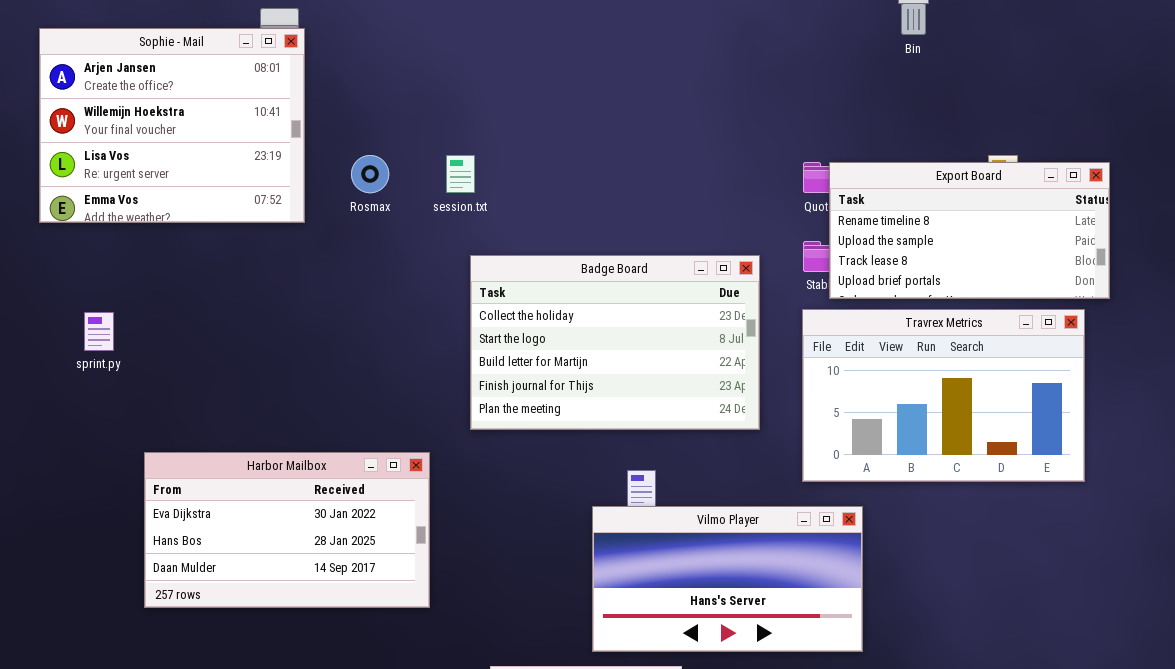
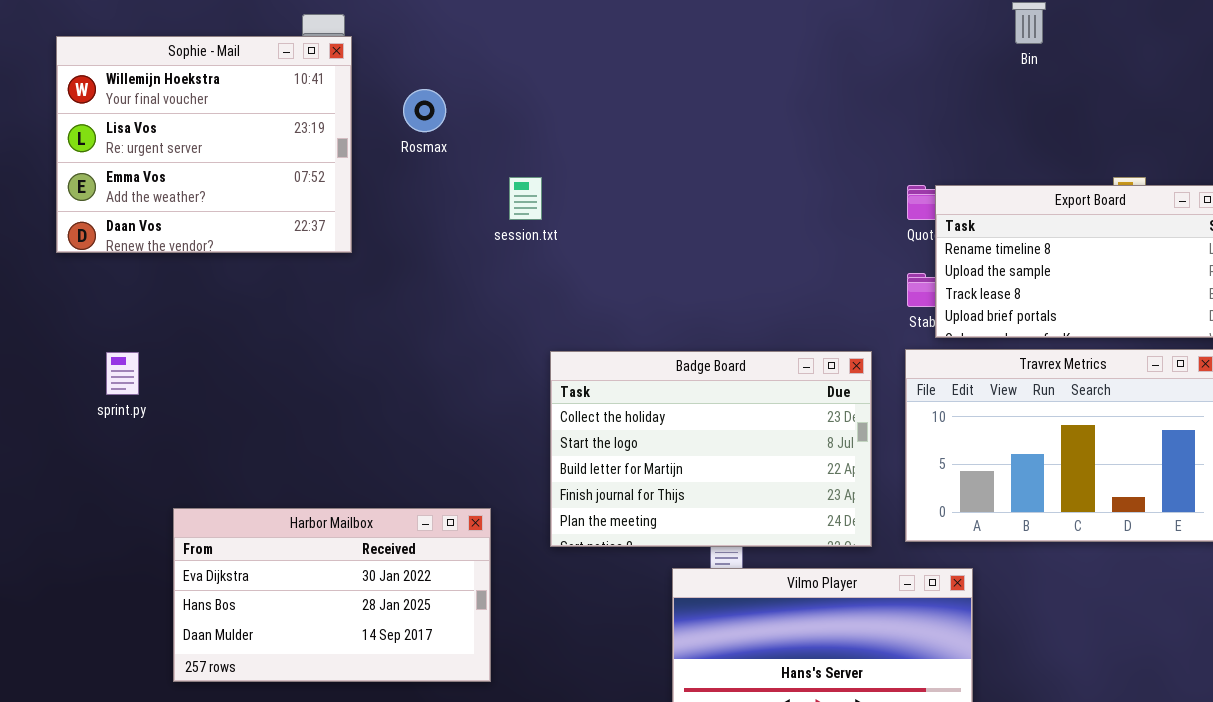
Sophie - Mail: [39,28,305,223] -> [56,36,352,253], scrolled down 1 row
Rosmax: [351,155,389,193] -> [403,89,446,132], moved
Badge Board: [470,255,760,430] -> [550,351,872,547], moved

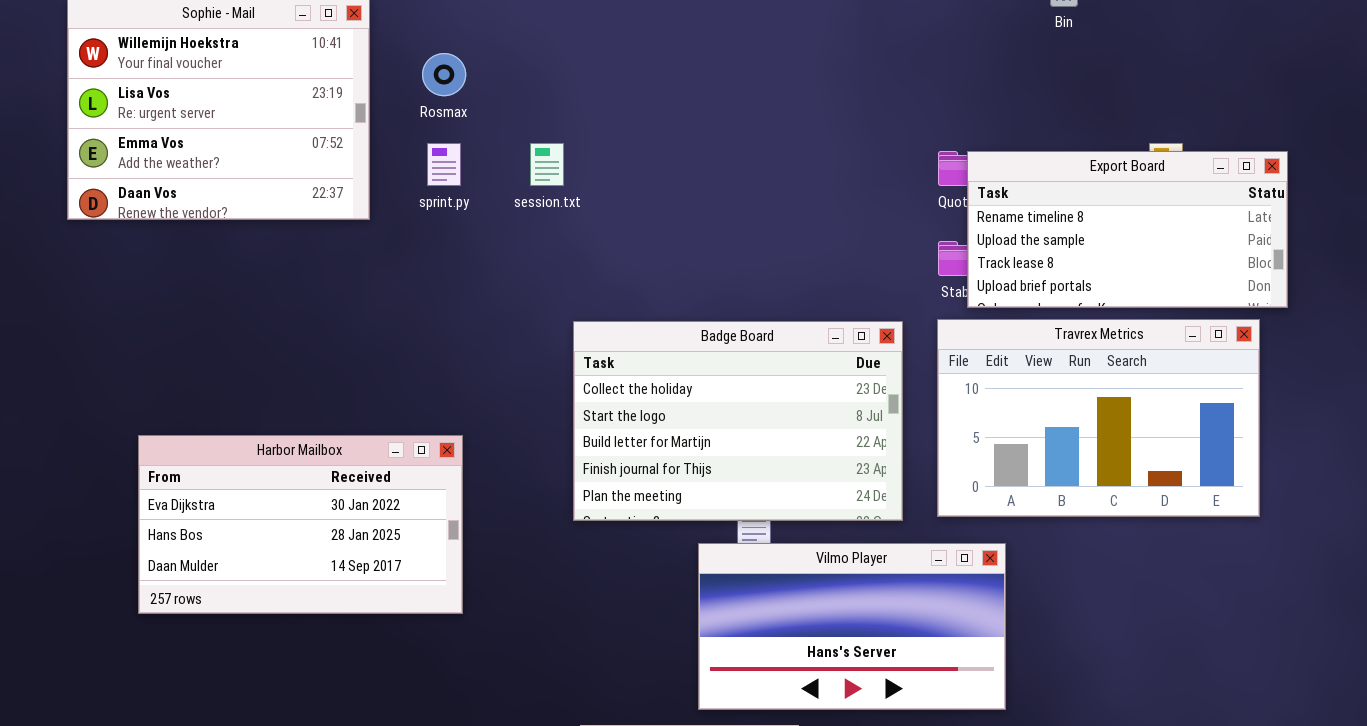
sprint.py: [106,352,139,395] -> [427,143,461,186], moved
Harbor Mailbox: [173,508,491,682] -> [138,435,463,614], moved

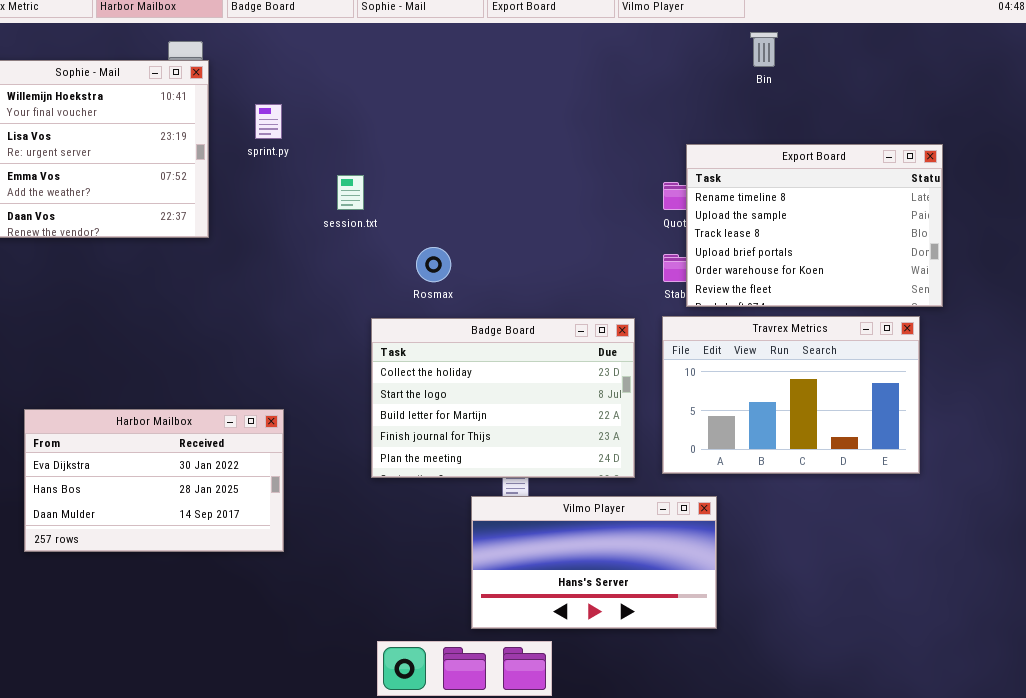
Rosmax: [422,53,466,96] -> [416,247,451,282], moved
sprint.py: [427,143,461,186] -> [255,104,282,139], moved
Export Board: [967,151,1288,308] -> [686,144,943,307], resized

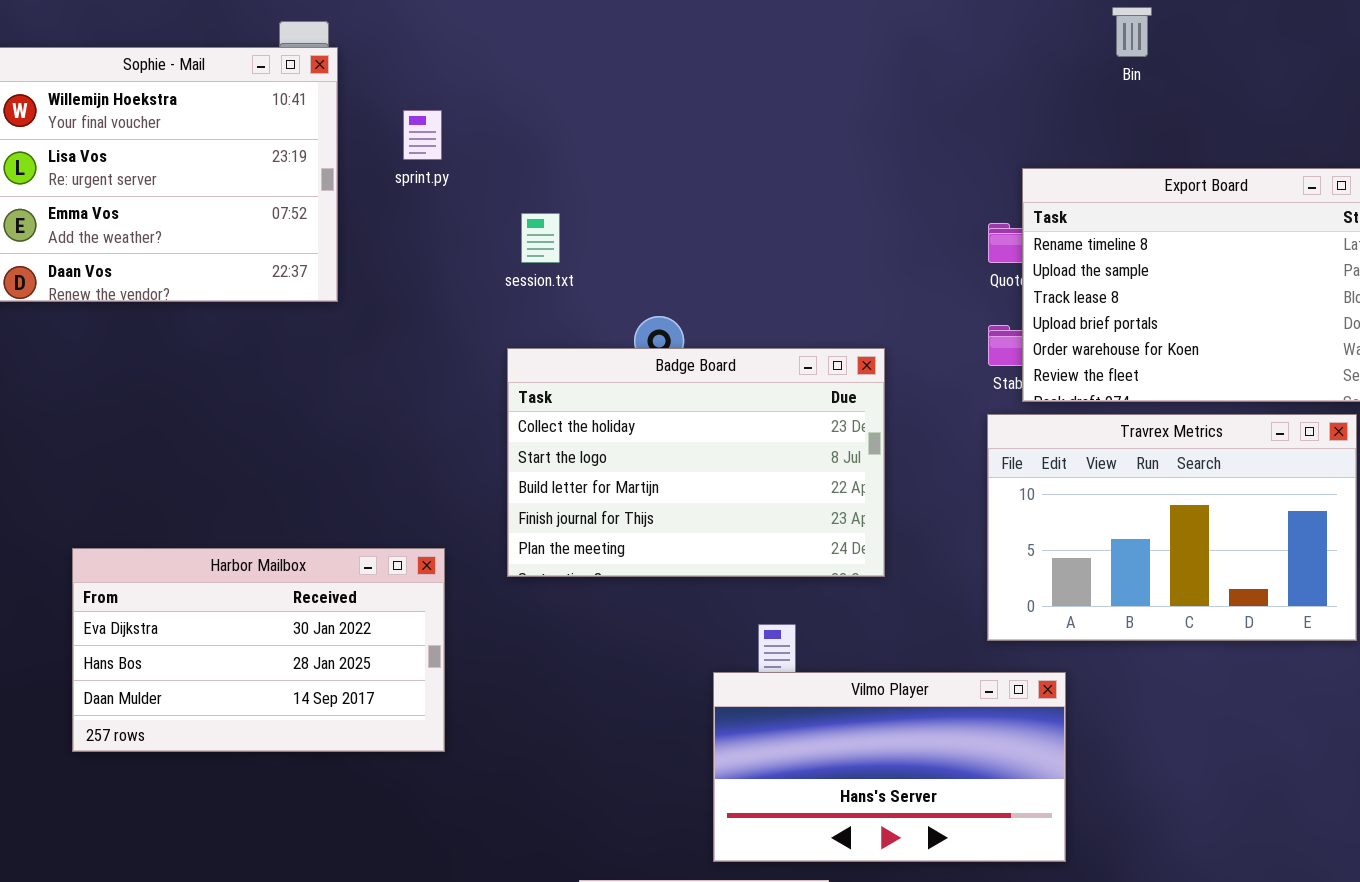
Badge Board: [371,318,635,478] -> [507,348,885,577], moved

